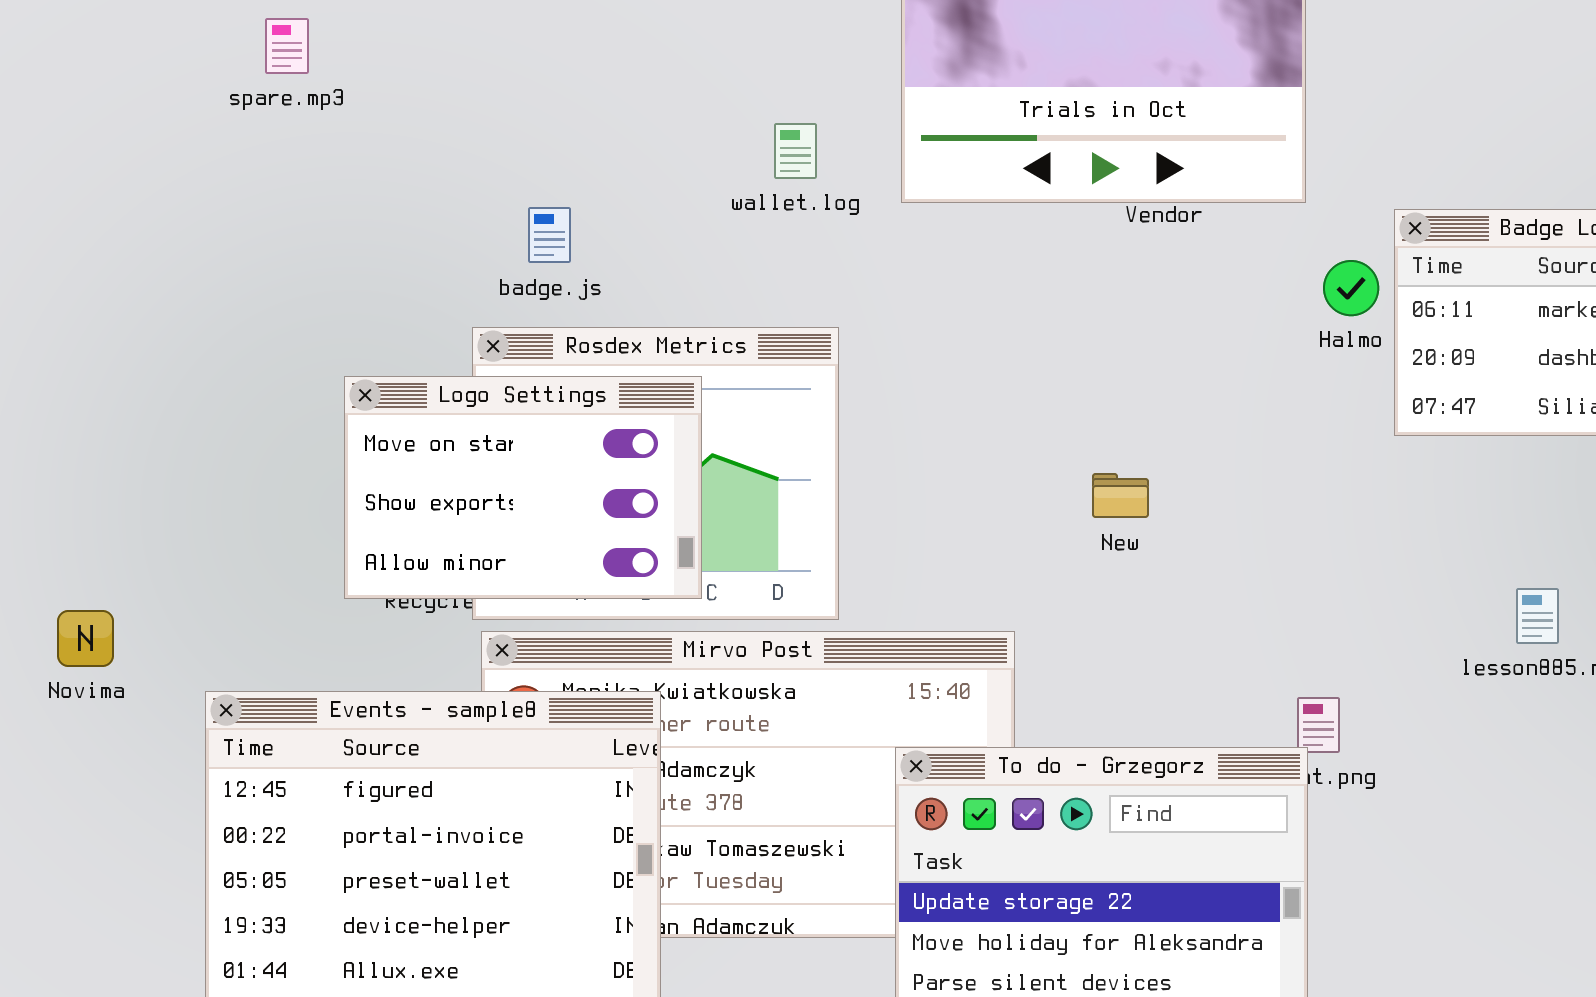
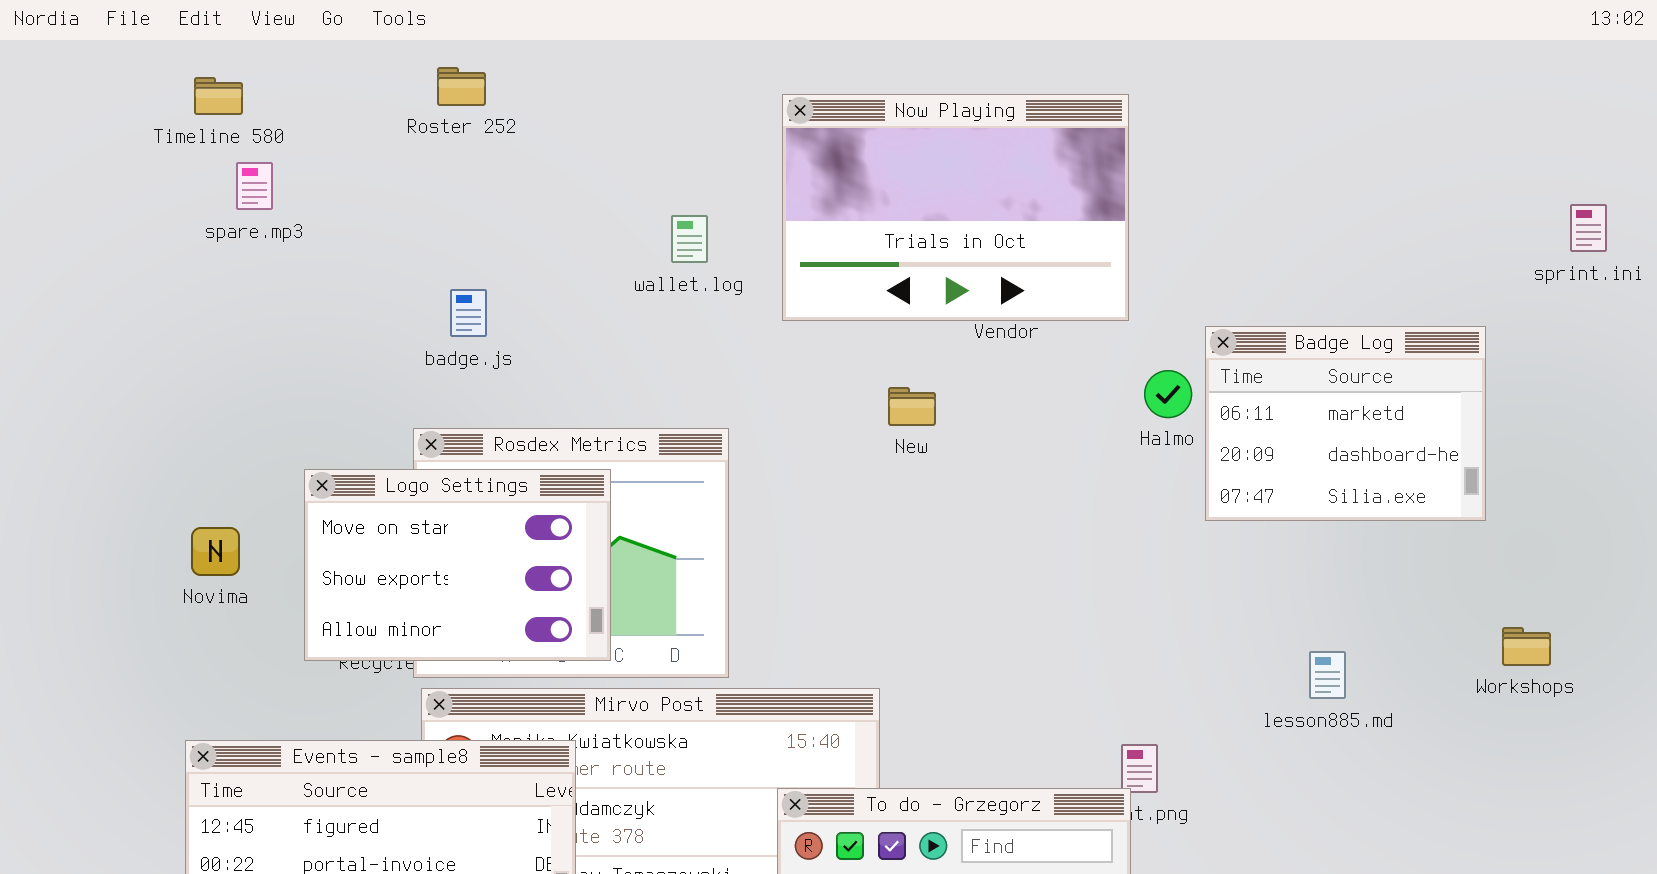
wallet.log: [774,123,817,179] -> [671,215,708,263], moved
badge.js: [528,207,571,263] -> [450,289,487,337], moved
New: [1092,473,1149,518] -> [888,387,936,426], moved
Novima: [57,610,114,667] -> [191,527,240,576], moved

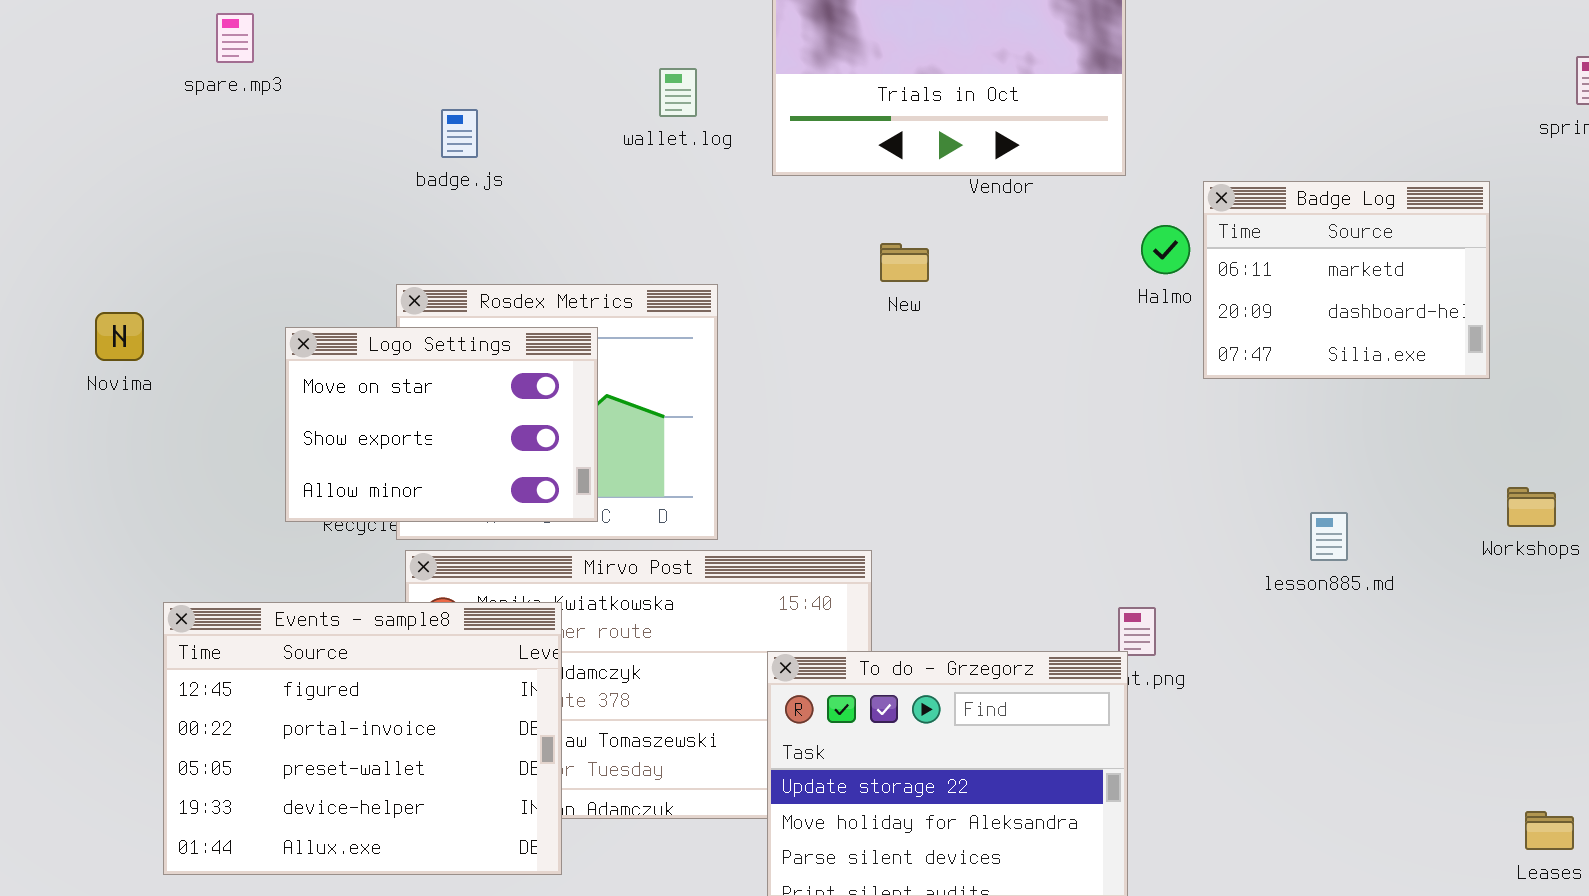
badge.js: [450,289,487,337] -> [441,109,478,158], moved
Novima: [191,527,240,576] -> [95,312,144,361], moved

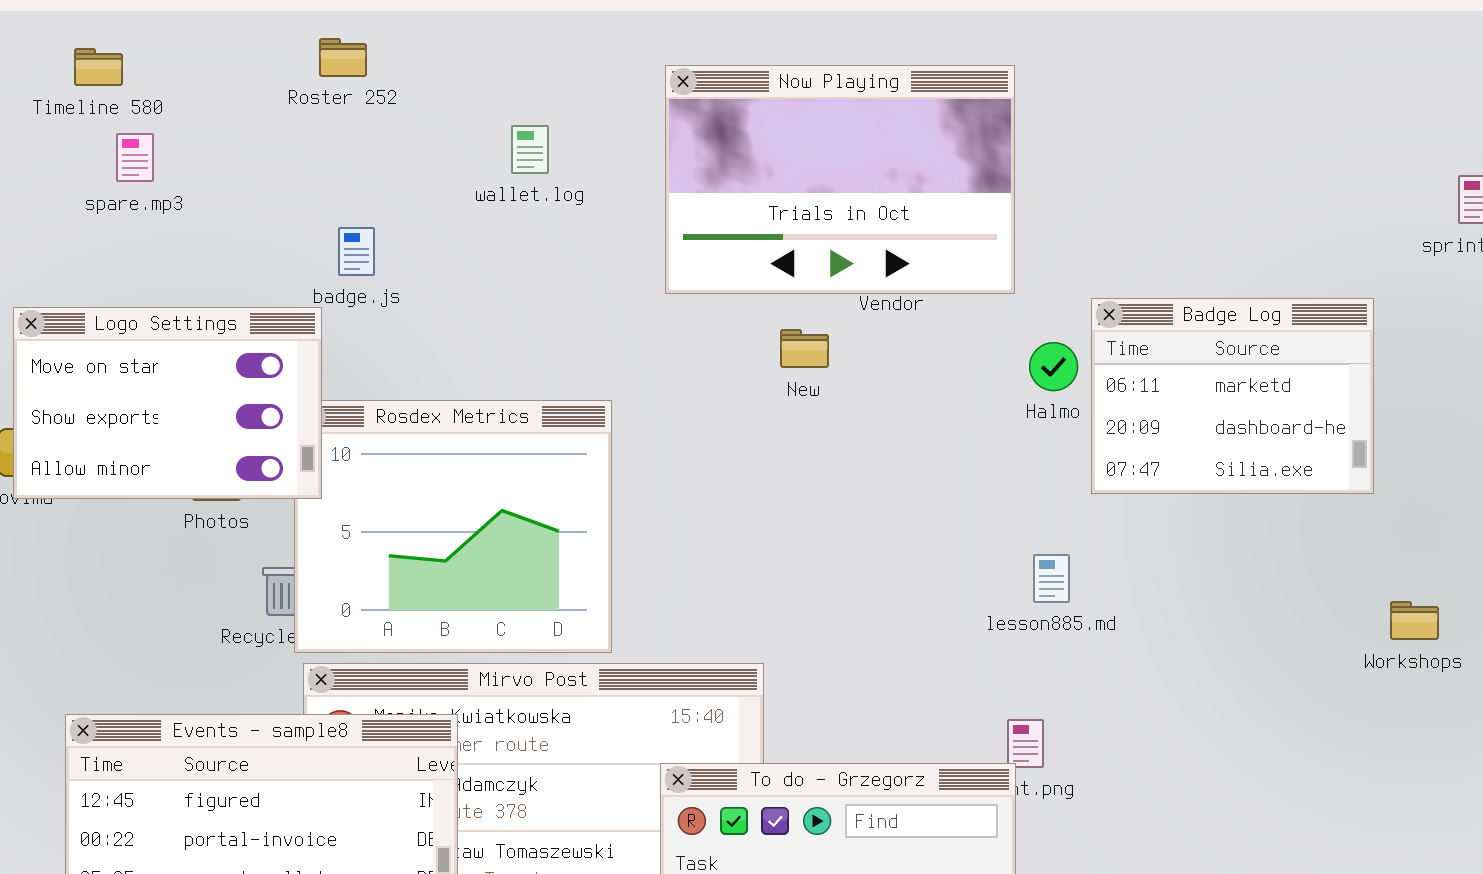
wallet.log: [659,68,697,117] -> [511,125,549,174], moved
New: [880,243,929,282] -> [780,329,829,368], moved
Logo Settings: [285,327,598,522] -> [13,307,322,499], moved
lesson885.md: [1310,512,1348,561] -> [1033,554,1070,603], moved

